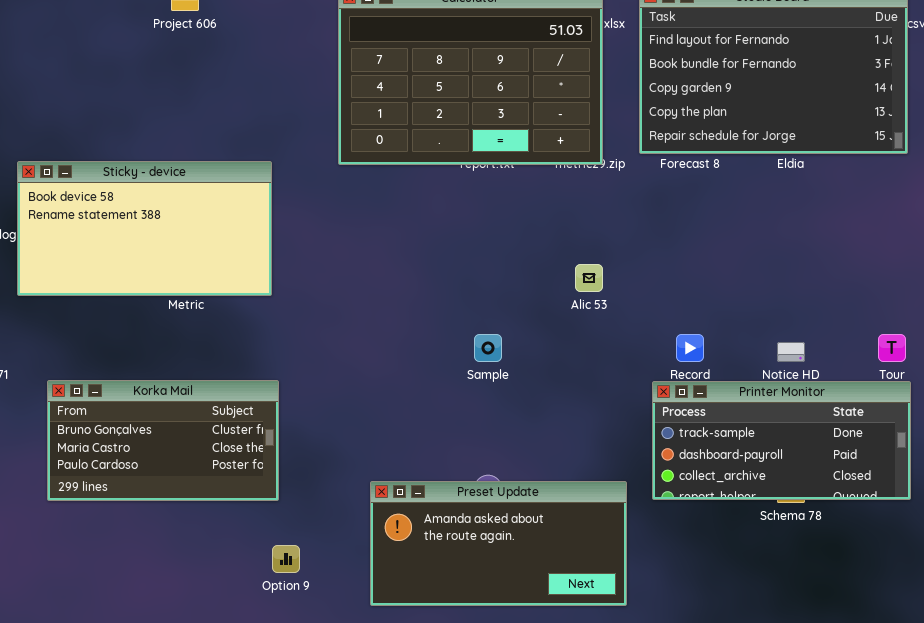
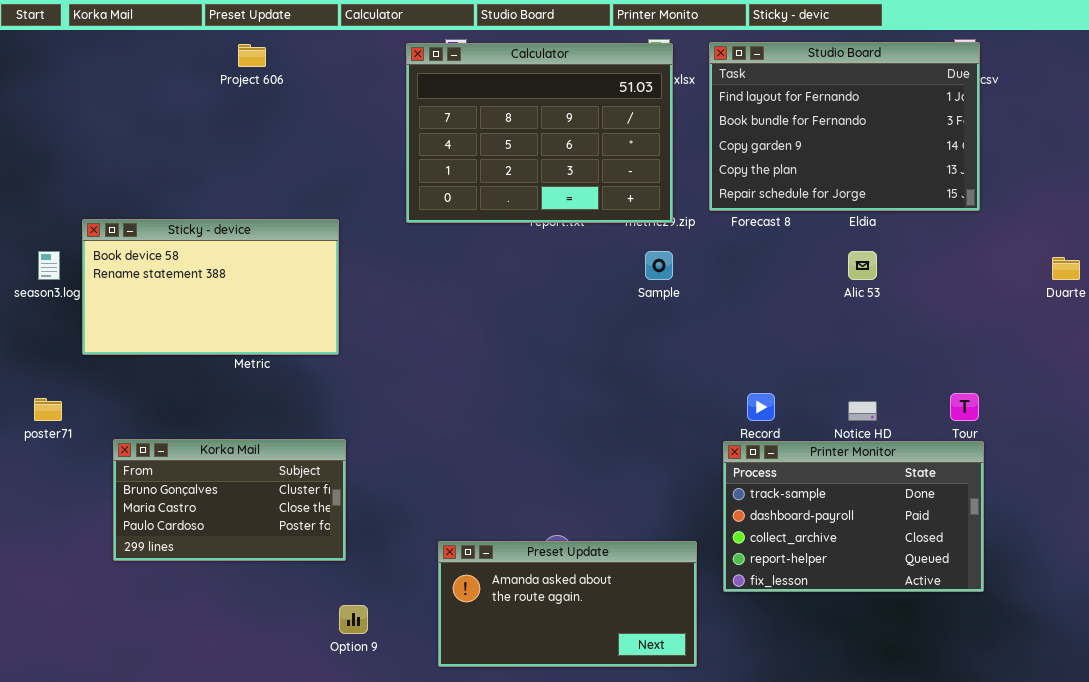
Alic 53: [575,264,603,292] -> [848,251,877,280], moved
Sample: [474,334,502,362] -> [645,251,673,280], moved
Printer Monitor: [652,381,911,500] -> [723,441,984,592], resized

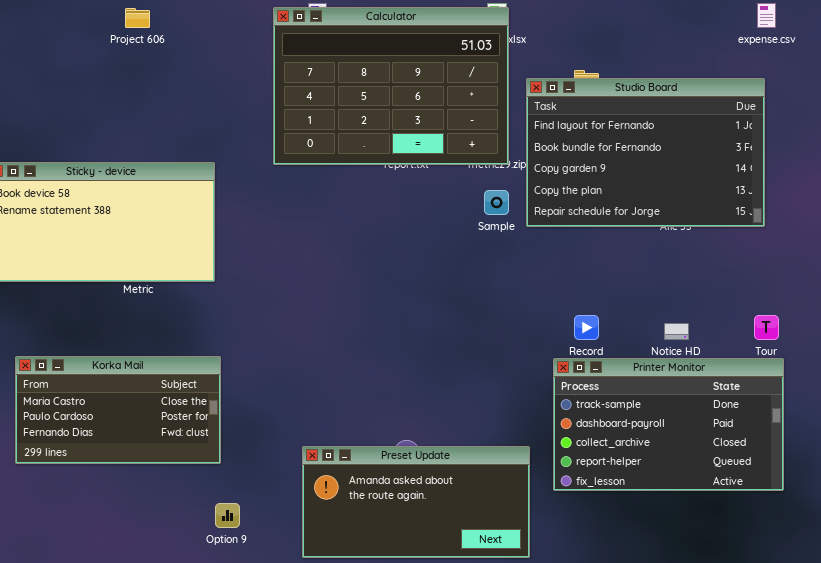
Studio Board: [709,42,980,211] -> [526,78,765,227], moved
Korka Mail: [113,439,346,561] -> [15,356,221,464], scrolled down 1 row

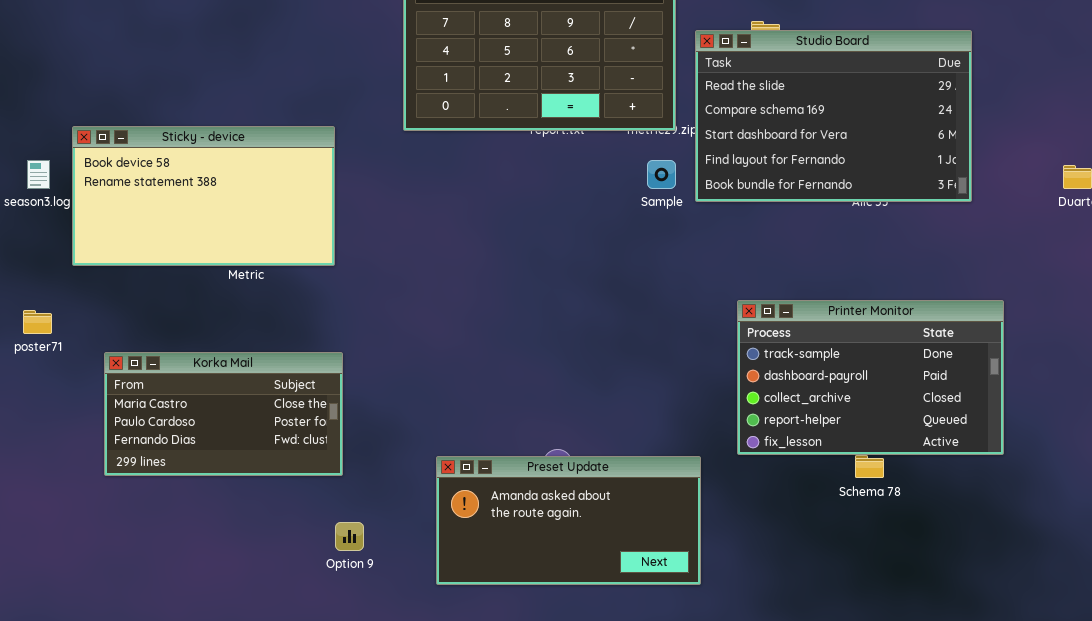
Studio Board: [526,78,765,227] -> [695,30,972,202], scrolled up 3 rows
Printer Monitor: [553,358,784,491] -> [737,300,1004,455], moved

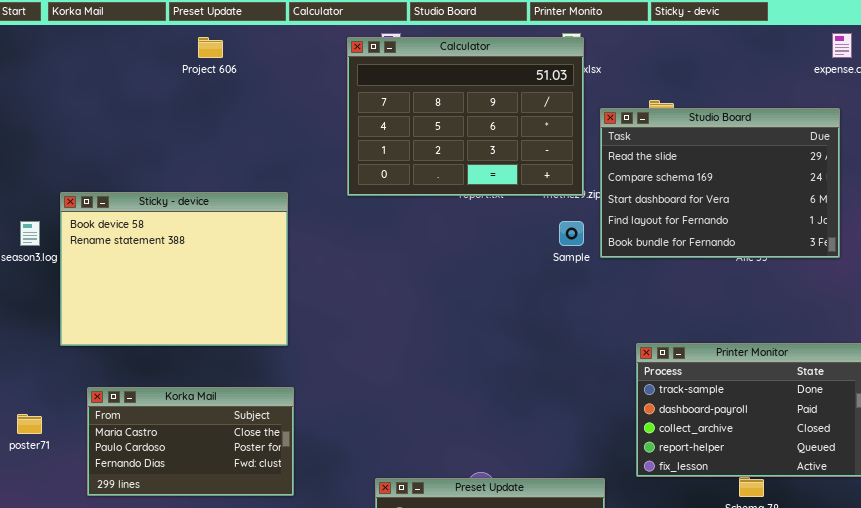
Sticky - device: [72,126,335,266] -> [60,192,288,346], resized
poster71: [23,310,52,334] -> [17,414,42,434], moved

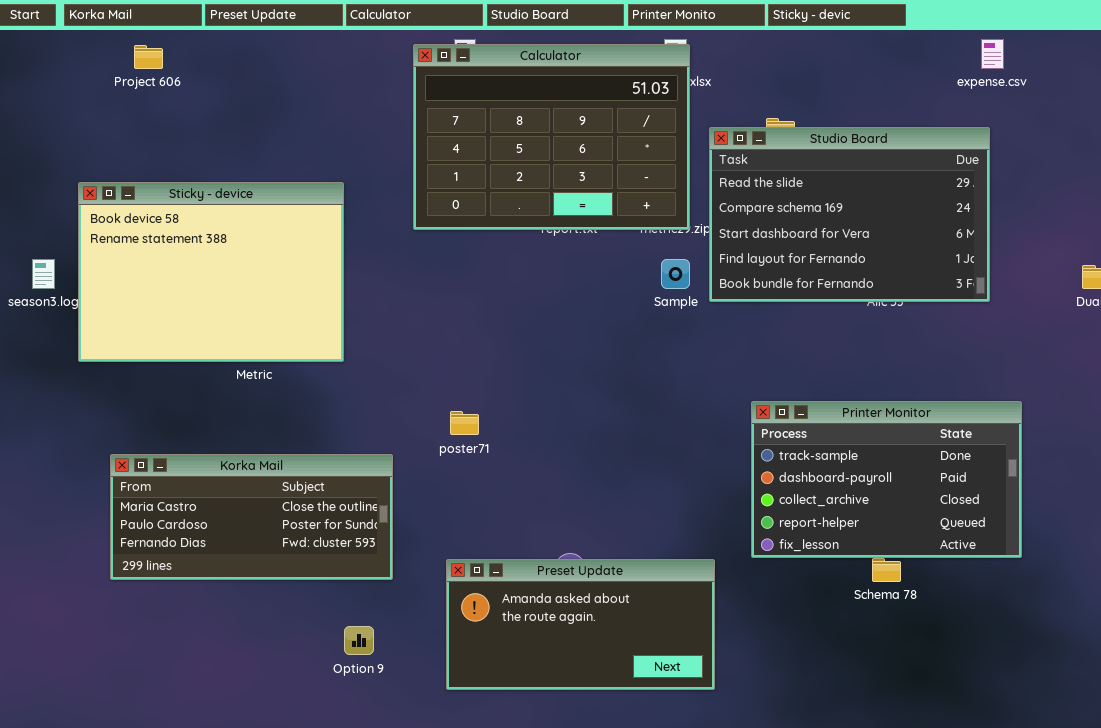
Project 606: [198,37,223,58] -> [134,45,163,69], moved
Sticky - device: [60,192,288,346] -> [78,182,344,362], moved
Korka Mail: [87,387,294,496] -> [110,454,393,580], resized
poster71: [17,414,42,434] -> [450,411,479,435], moved

